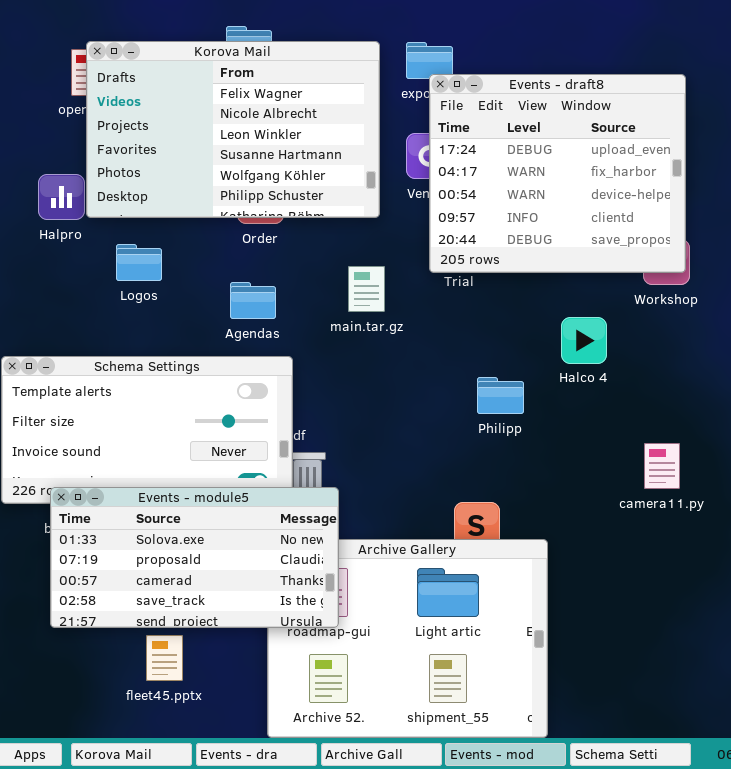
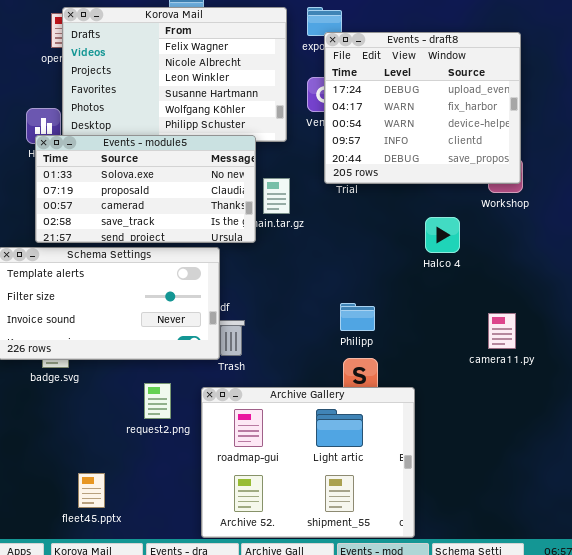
Philipp: [477,377,524,414] -> [340,303,375,331], moved
Events - module5: [50,487,339,628] -> [35,135,256,243], moved
fleet45.pptx: [146,635,183,681] -> [78,473,105,508], moved

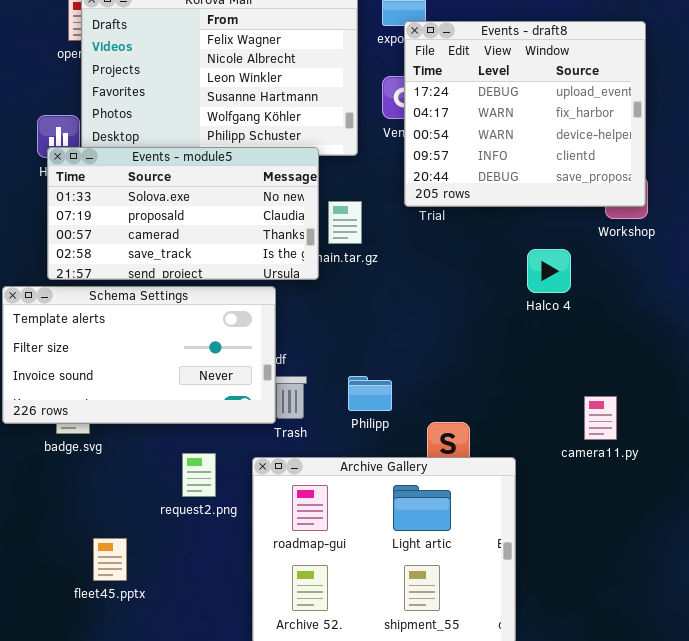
Philipp: [340,303,375,331] -> [348,376,392,411], moved
camera11.py: [488,313,516,349] -> [584,396,617,440], moved
fleet45.pptx: [78,473,105,508] -> [93,538,127,581], moved

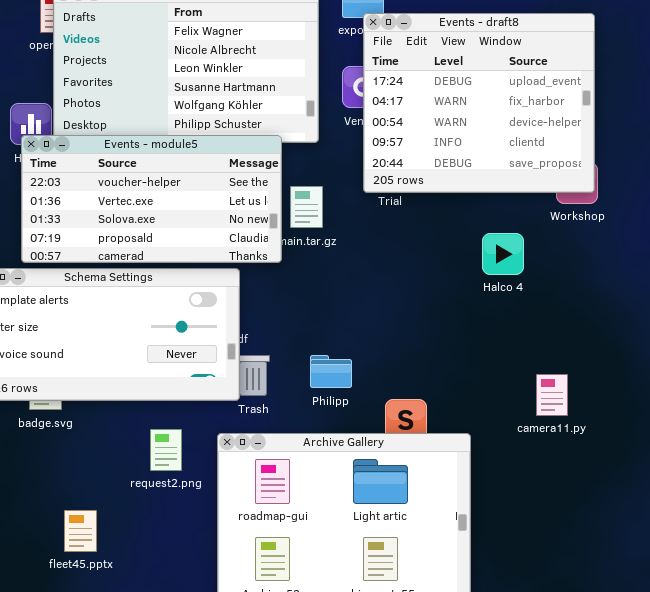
Events - module5: [47,147,319,280] -> [21,135,282,263], scrolled up 2 rows

